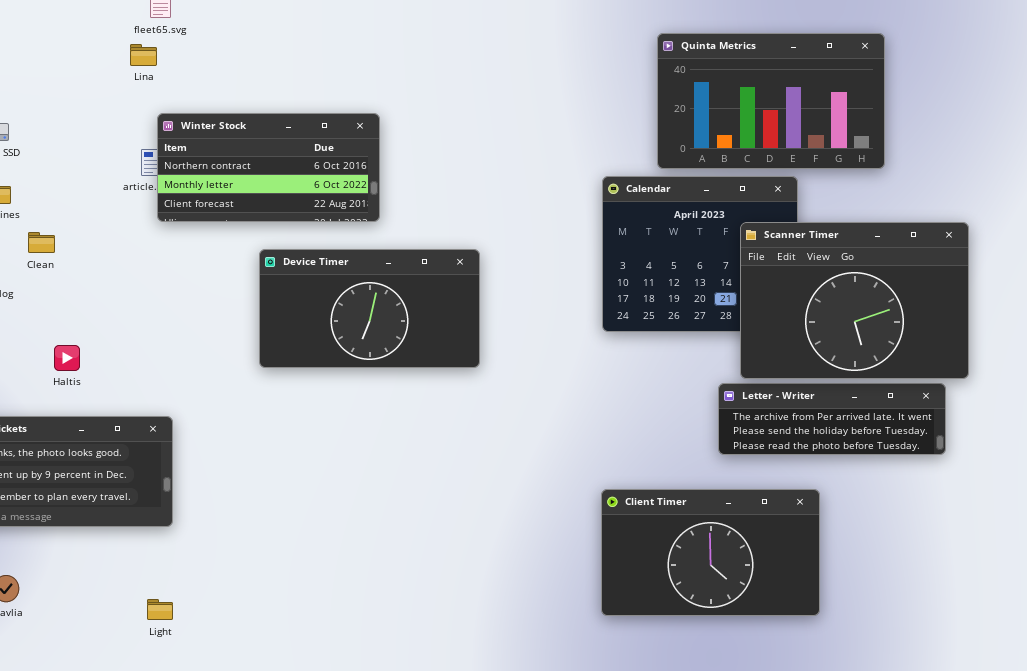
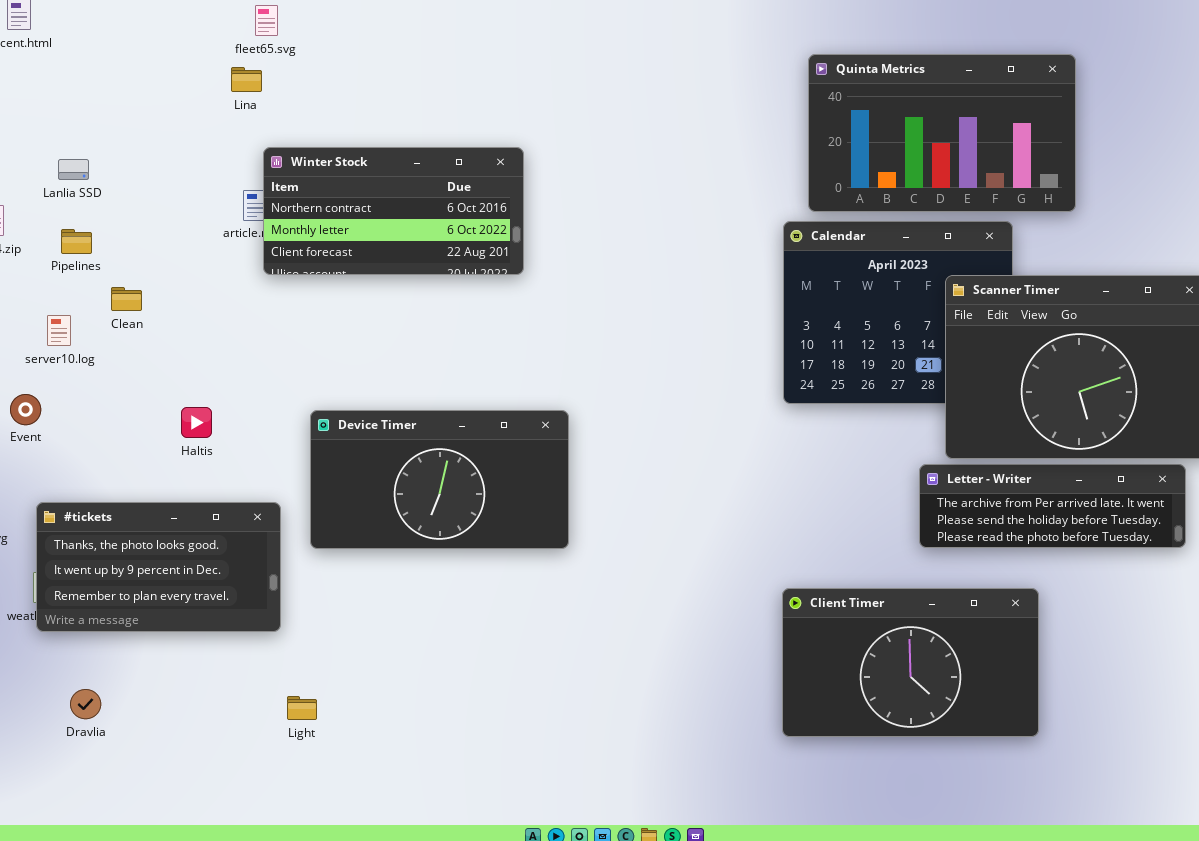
Quinta Metrics: [657,33,885,169] -> [808,54,1076,212], moved
Device Timer: [259,249,480,368] -> [310,410,569,549], moved
Haltis: [54,345,80,371] -> [181,407,212,438], moved
Light: [147,599,173,620] -> [287,696,317,720], moved

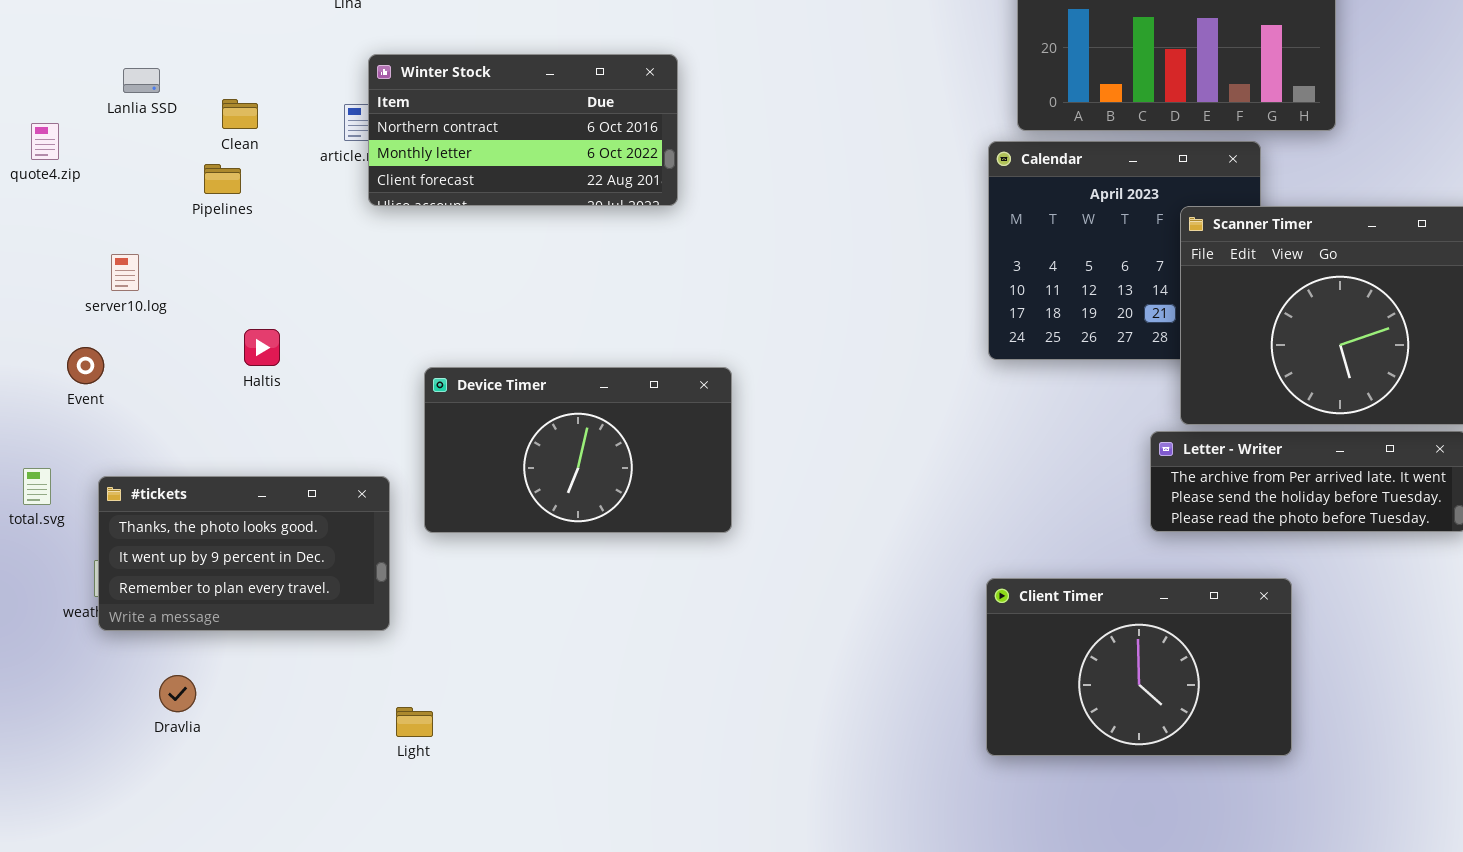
Pipelines: [61,229,92,254] -> [204,164,241,194], moved
Clean: [111,287,142,311] -> [222,99,258,129], moved
Haltis: [181,407,212,438] -> [244,329,280,366], moved
Dravlia: [70,689,101,719] -> [159,675,196,712], moved

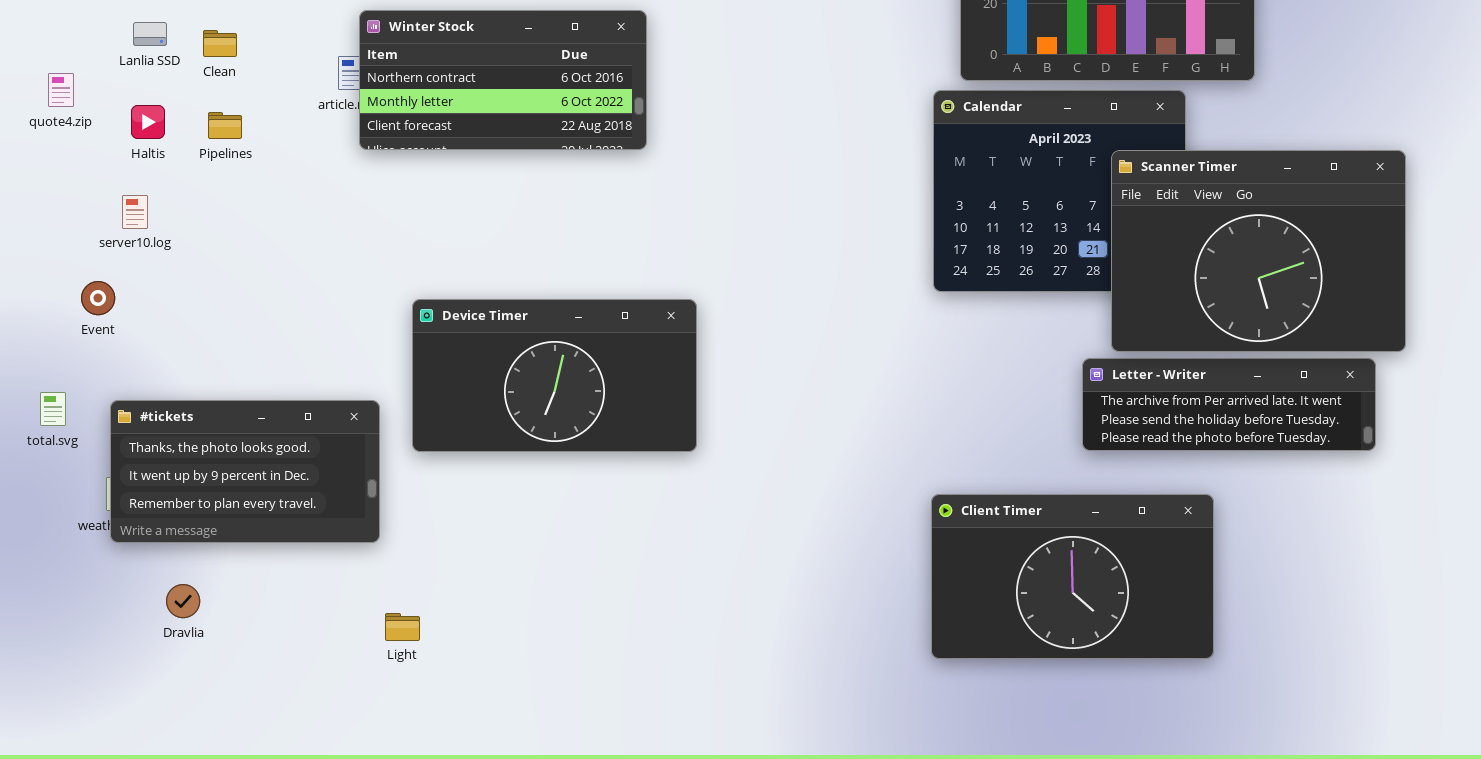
Clean: [222,99,258,129] -> [203,30,237,57], moved
Haltis: [244,329,280,366] -> [131,105,165,139], moved

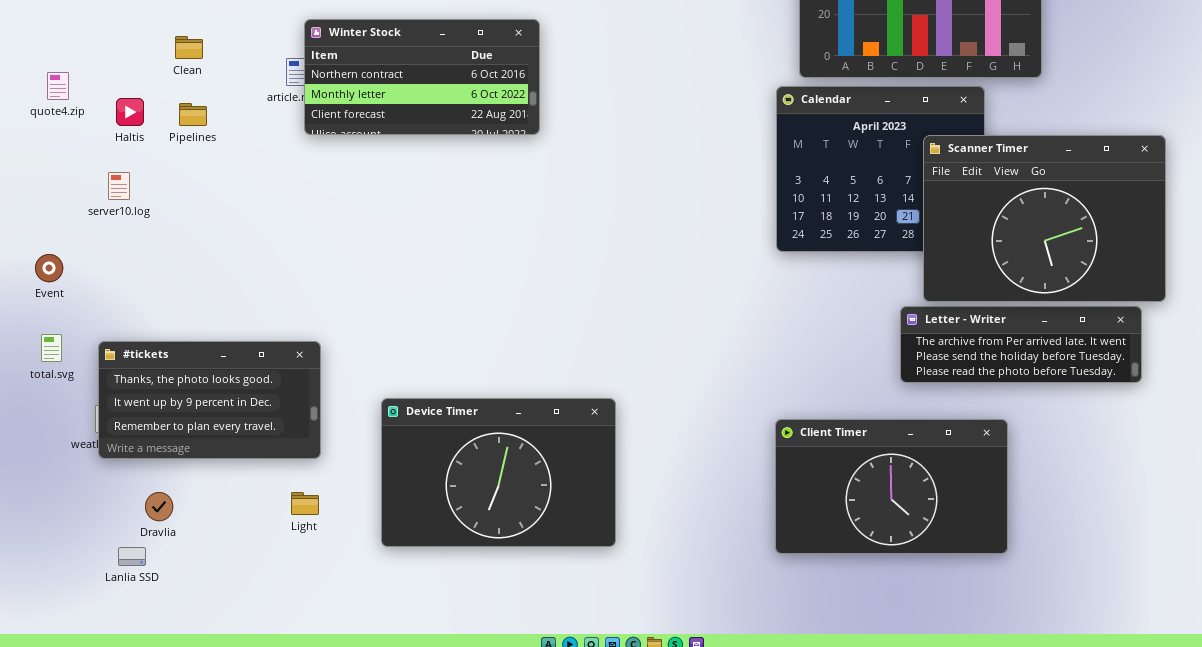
Lanlia SSD: [133,22,167,46] -> [118,547,146,566], moved
Event: [81,281,115,315] -> [35,254,63,282], moved
Device Timer: [412,299,697,452] -> [381,398,616,547], moved, resized
Light: [385,613,420,641] -> [291,492,319,515], moved

